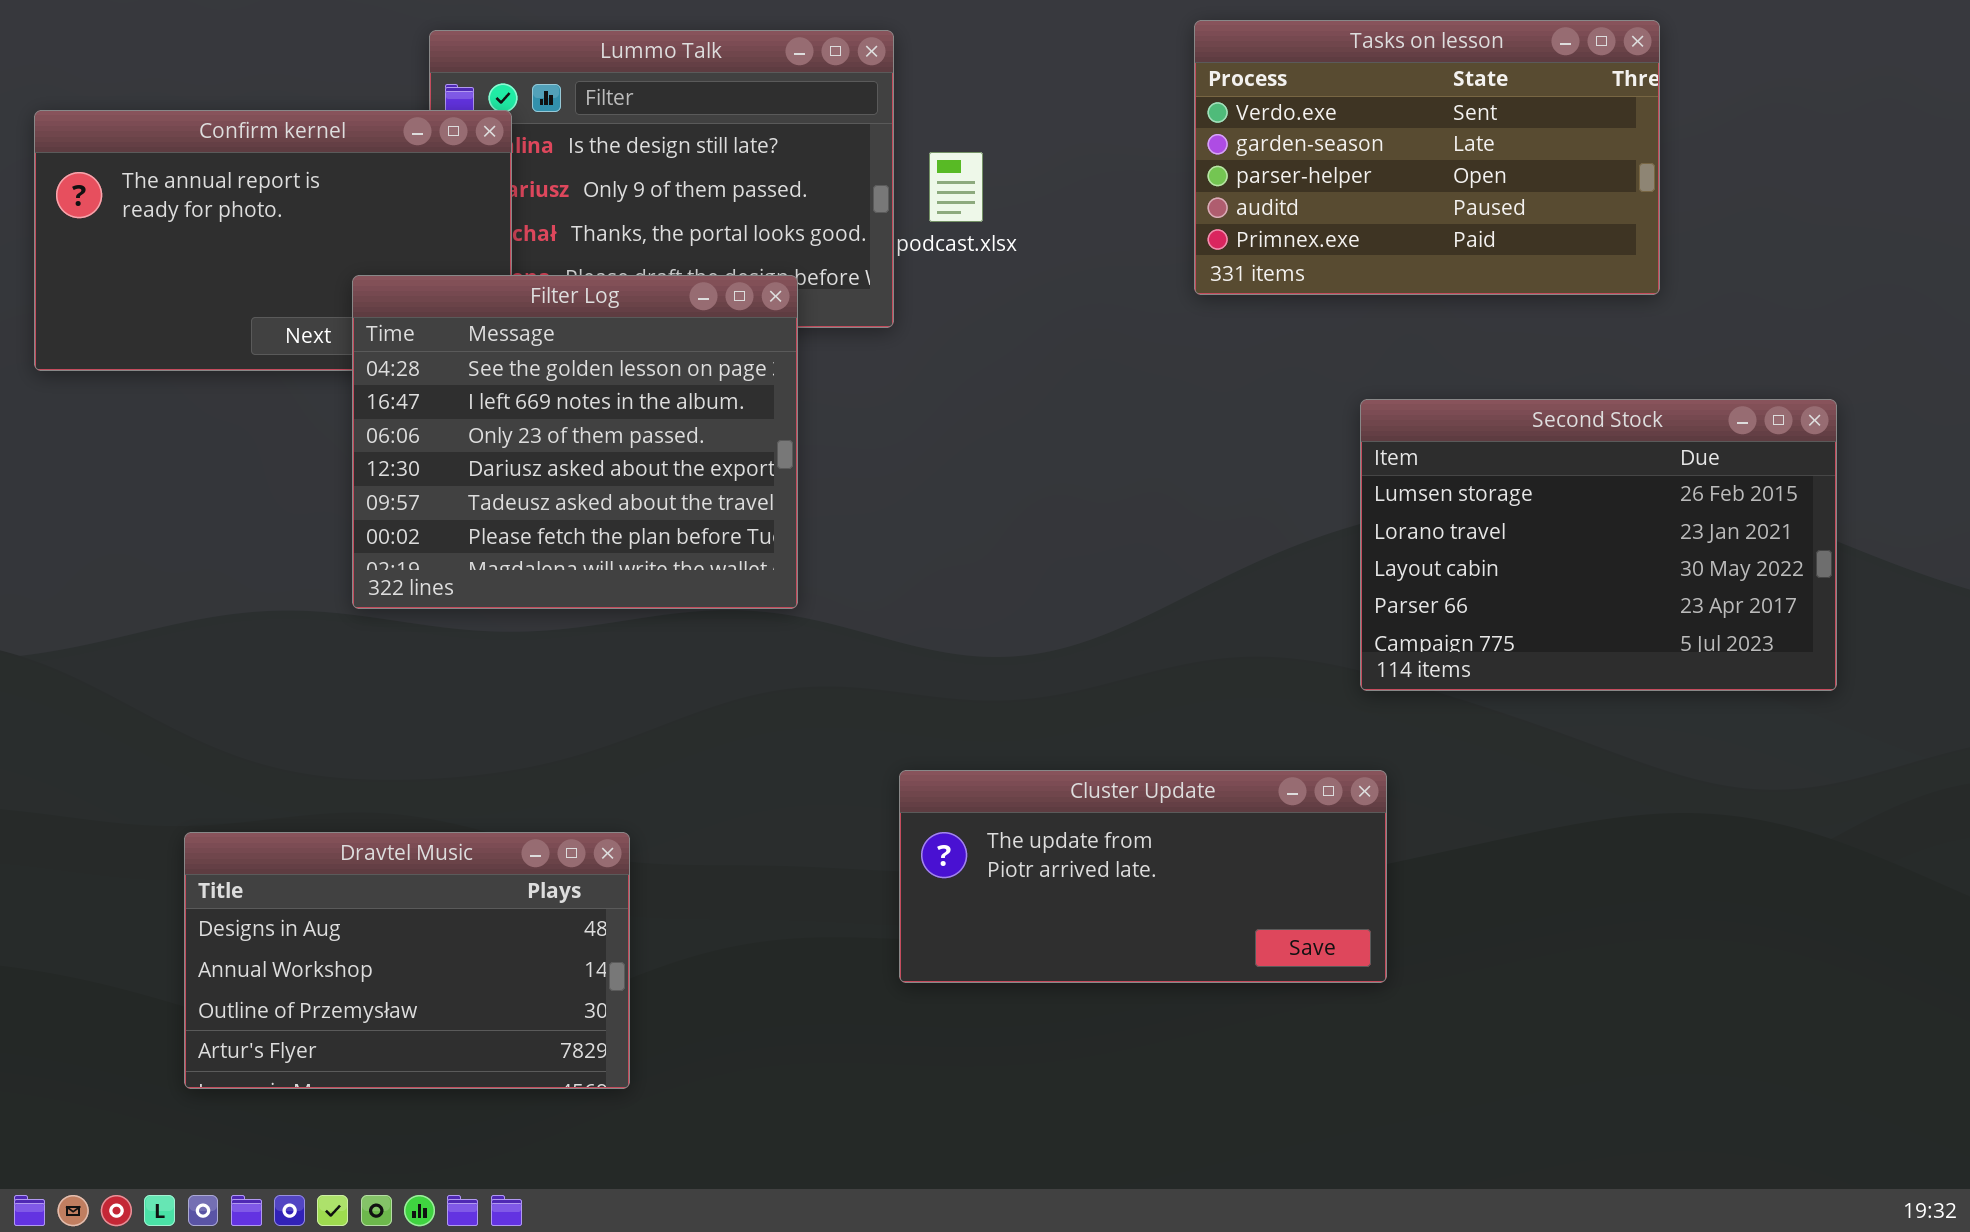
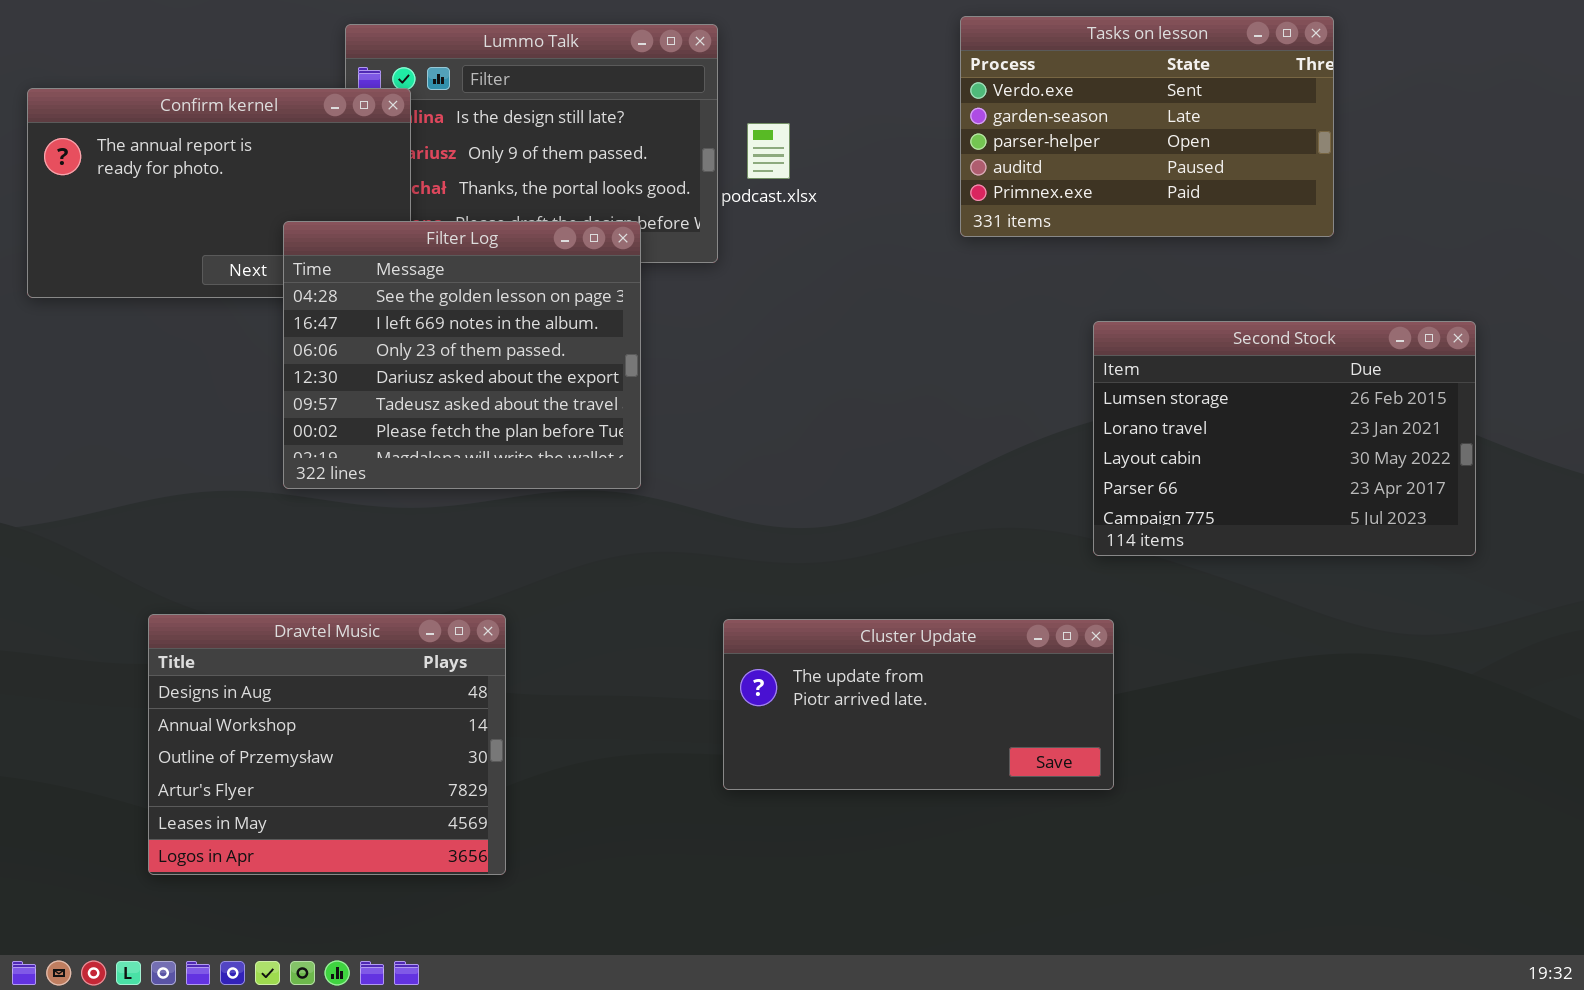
Dravtel Music: [184,832,630,1089] -> [148,614,506,875], resized

